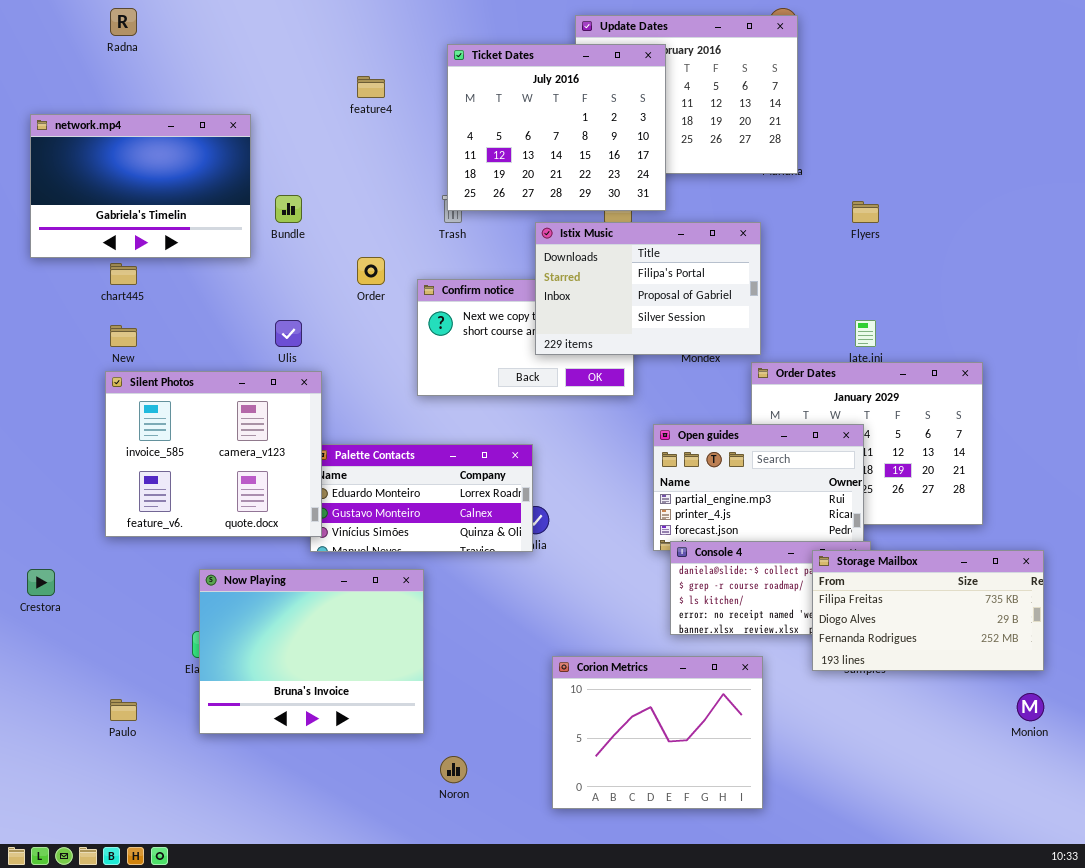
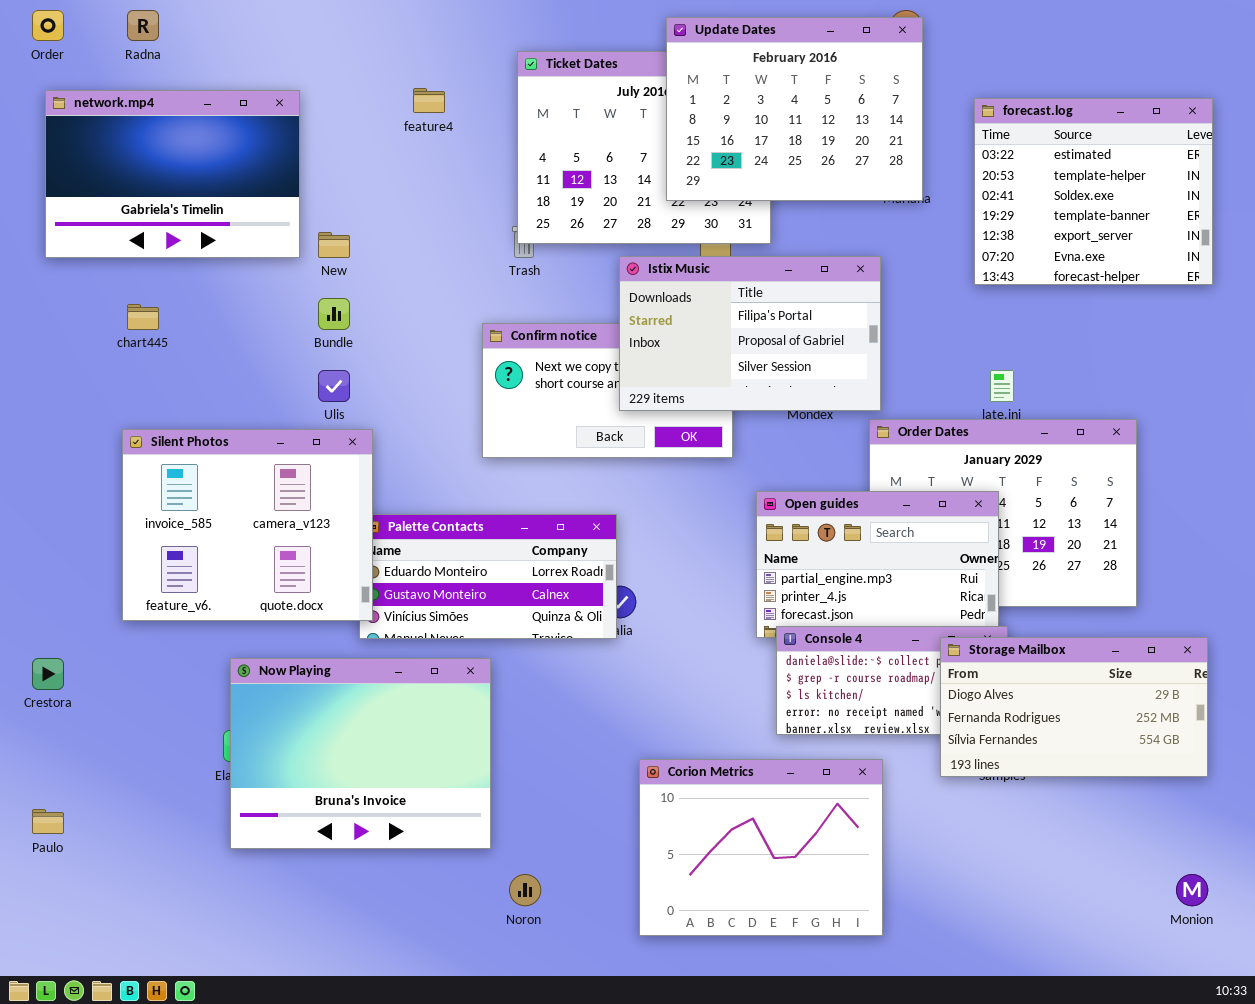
Update Dates: [575,15,798,174] -> [666,17,923,201], raised
forecast.log: none -> [974,98,1213,285], opened
network.mp4: [30,114,251,258] -> [45,90,300,258], moved
Bundle: [275,195,302,223] -> [318,298,350,330], moved
Order: [357,257,385,285] -> [32,10,64,41], moved
New: [110,325,137,347] -> [318,232,350,258], moved
Storage Mailbox: [812,550,1044,671] -> [940,637,1208,777], scrolled down 1 row
Monion: [1017,693,1044,721] -> [1176,874,1208,906], moved
Paulo: [110,699,137,721] -> [32,809,64,834], moved

